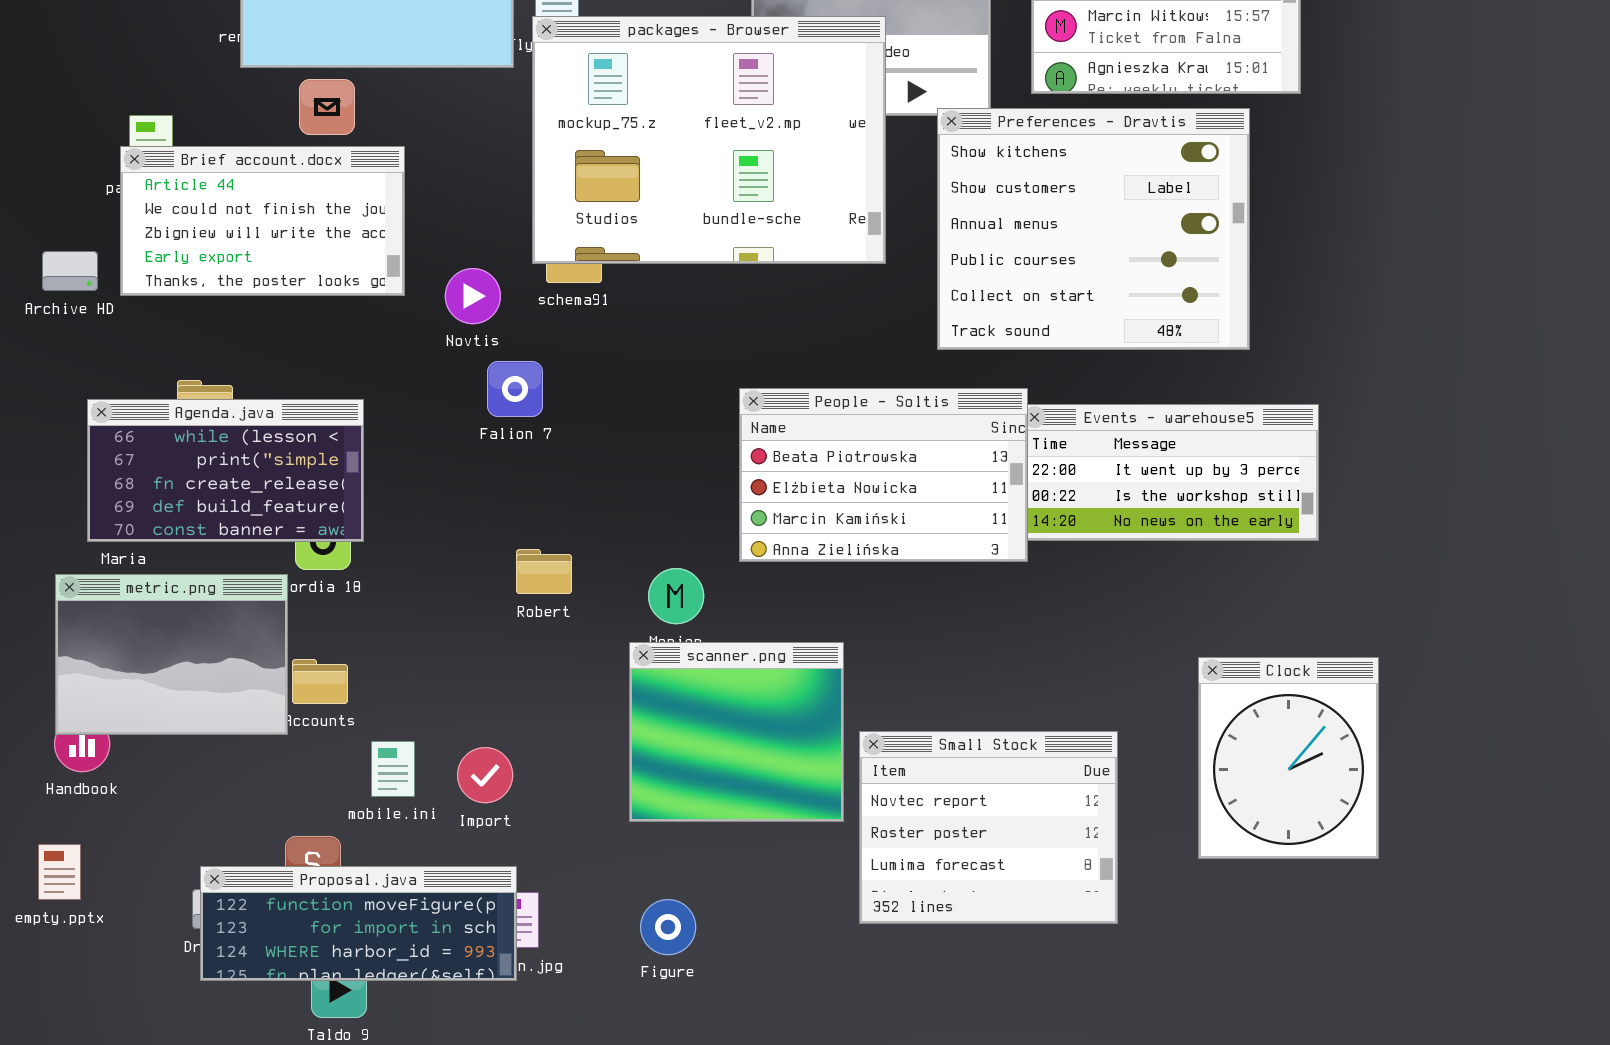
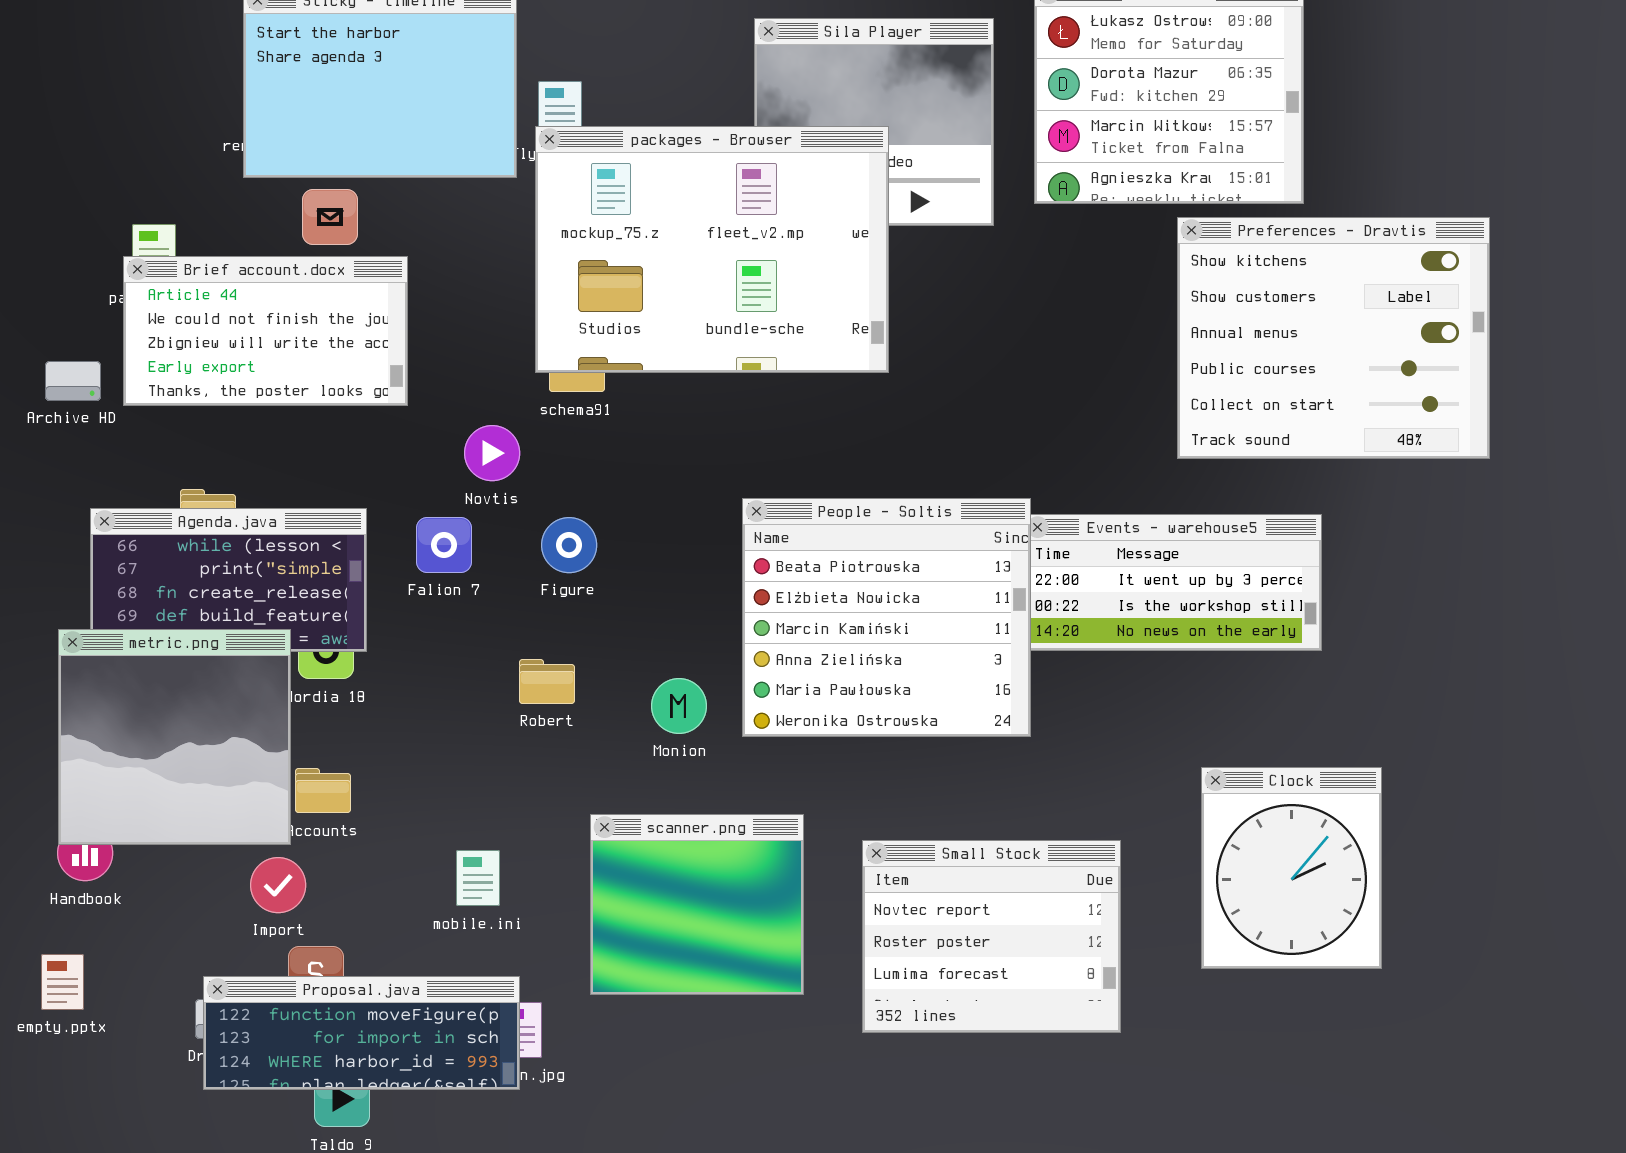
Preferences - Dravtis: [937,108,1250,350] -> [1177,217,1490,459], moved
Novtis: [445,268,501,324] -> [464,425,520,481], moved
Falion 7: [487,361,543,417] -> [416,517,472,573], moved
People - Soltis: [739,388,1028,562] -> [742,498,1031,737], resized
metric.png: [55,574,288,735] -> [58,629,291,845], resized
scanner.png: [629,642,844,822] -> [590,814,804,995], moved
mobile.ini: [371,741,415,797] -> [456,850,500,906], moved
Import: [457,747,513,803] -> [250,857,306,913], moved
Figure: [640,899,696,955] -> [541,517,597,573], moved

